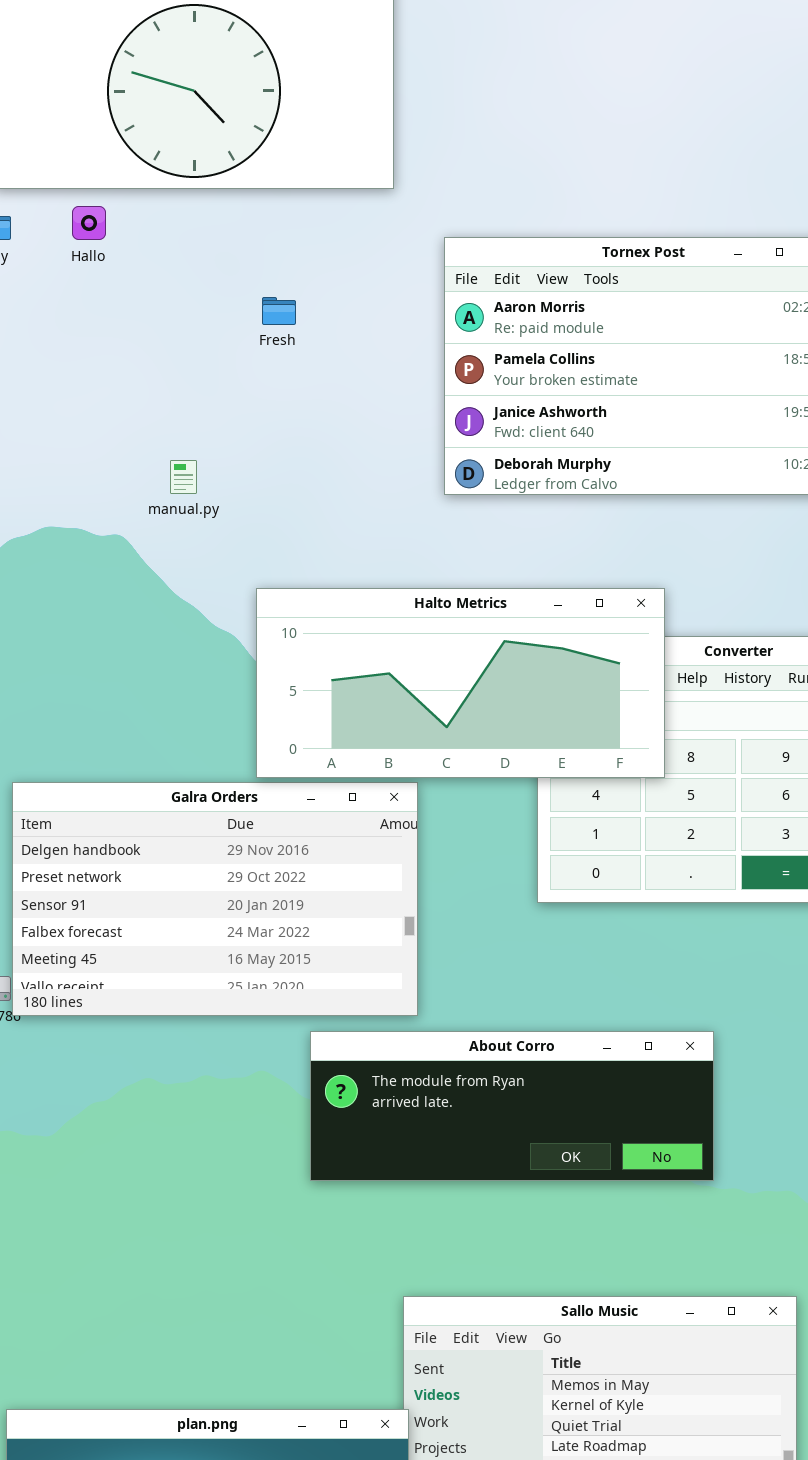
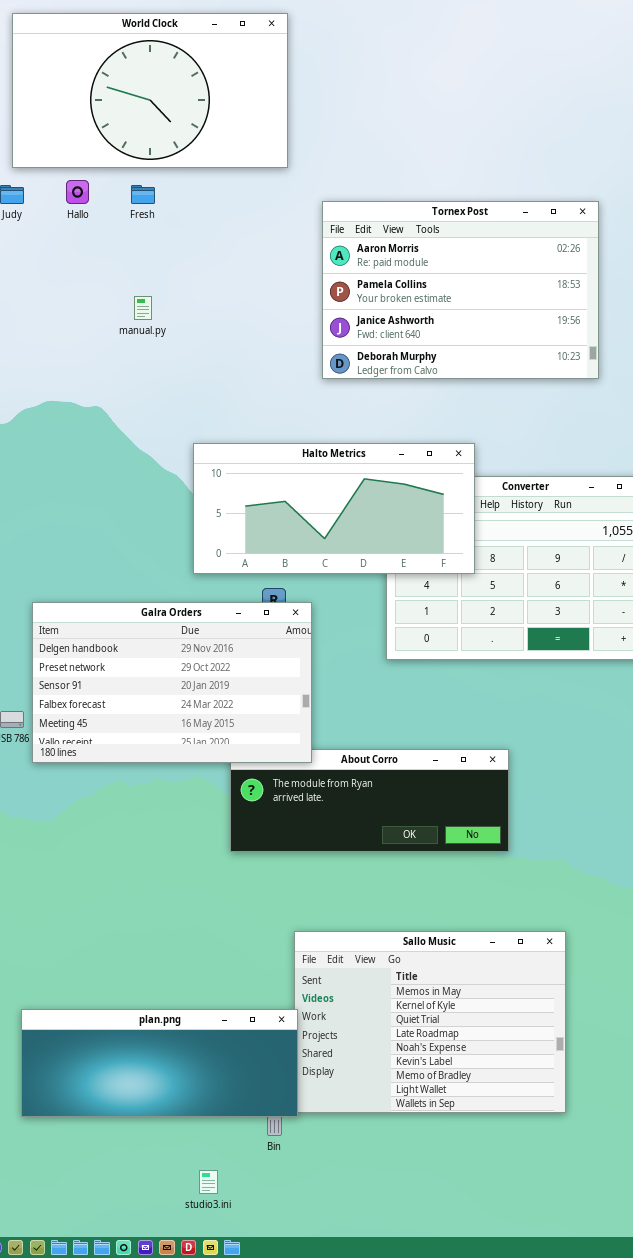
Fresh: [262,297,296,325] -> [131,185,155,204], moved
manual.py: [170,460,197,494] -> [134,296,152,320], moved
Galra Orders: [12,782,418,1016] -> [32,602,312,763], moved

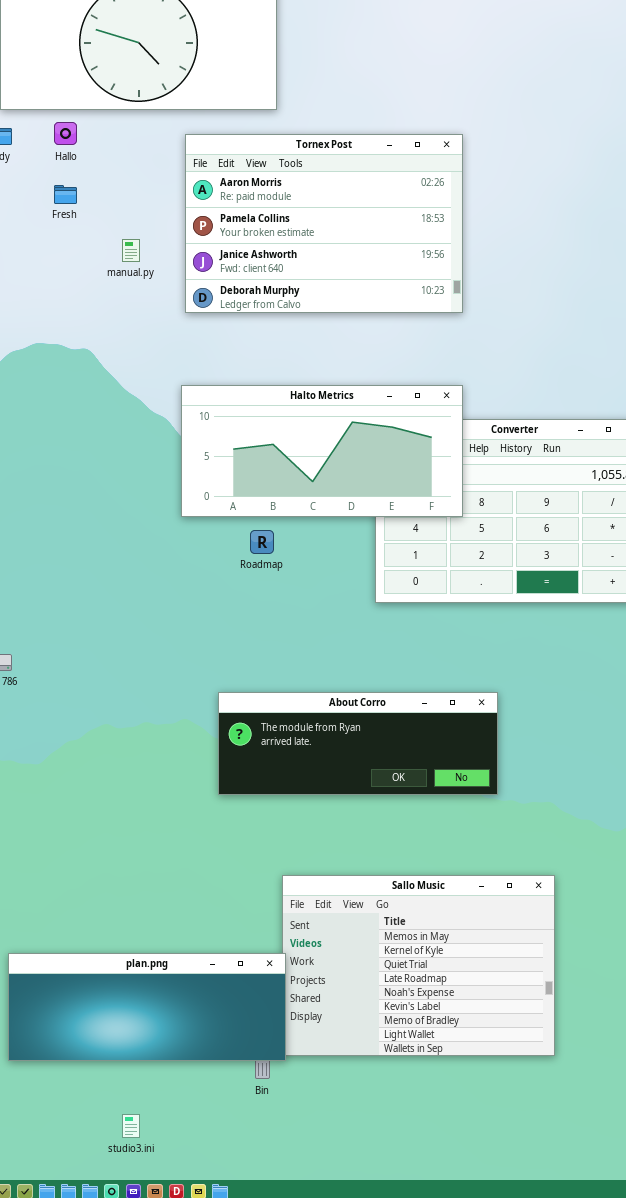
Fresh: [131,185,155,204] -> [54,185,77,204], moved
Tornex Post: [322,201,599,379] -> [185,134,463,313], moved
Galra Orders: [32,602,312,763] -> none, closed
studio3.ini: [199,1170,218,1194] -> [122,1114,140,1138], moved

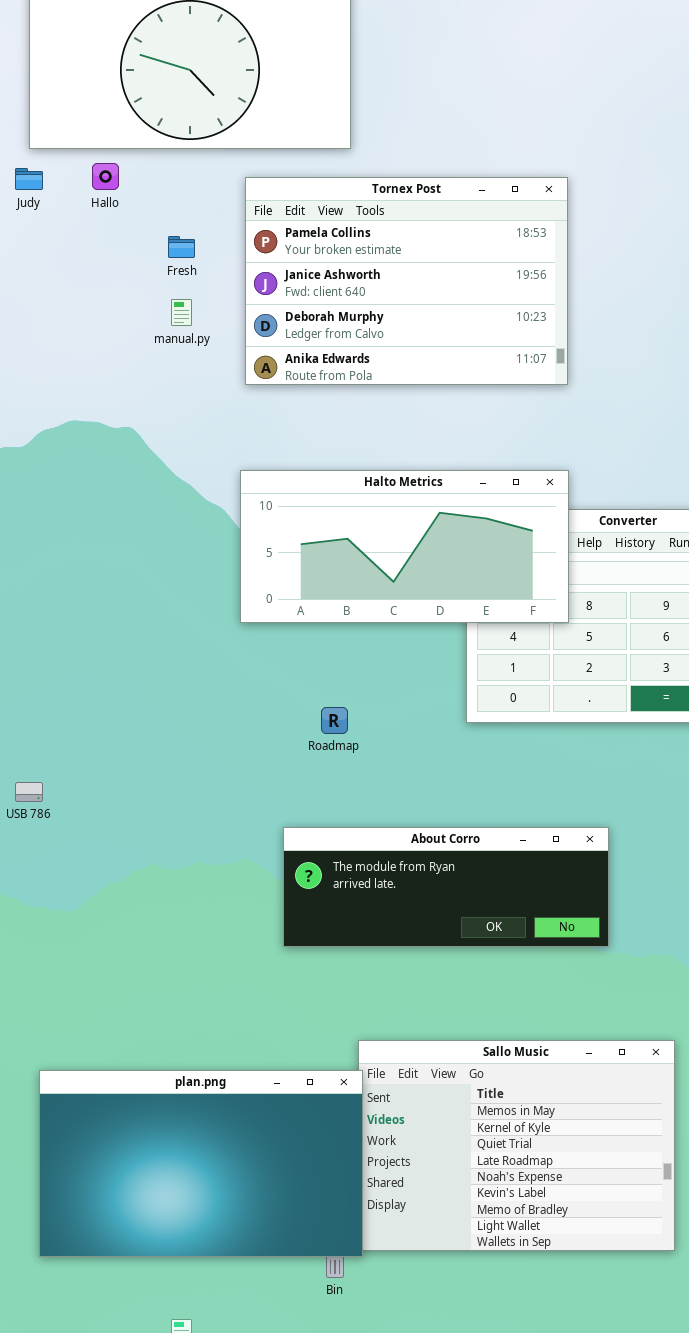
Tornex Post: [185,134,463,313] -> [245,177,568,385], scrolled down 1 row
Fresh: [54,185,77,204] -> [168,236,195,258], moved
Roadmap: [250,530,274,554] -> [321,707,348,734], moved
plan.png: [8,953,286,1061] -> [39,1070,363,1257], resized

